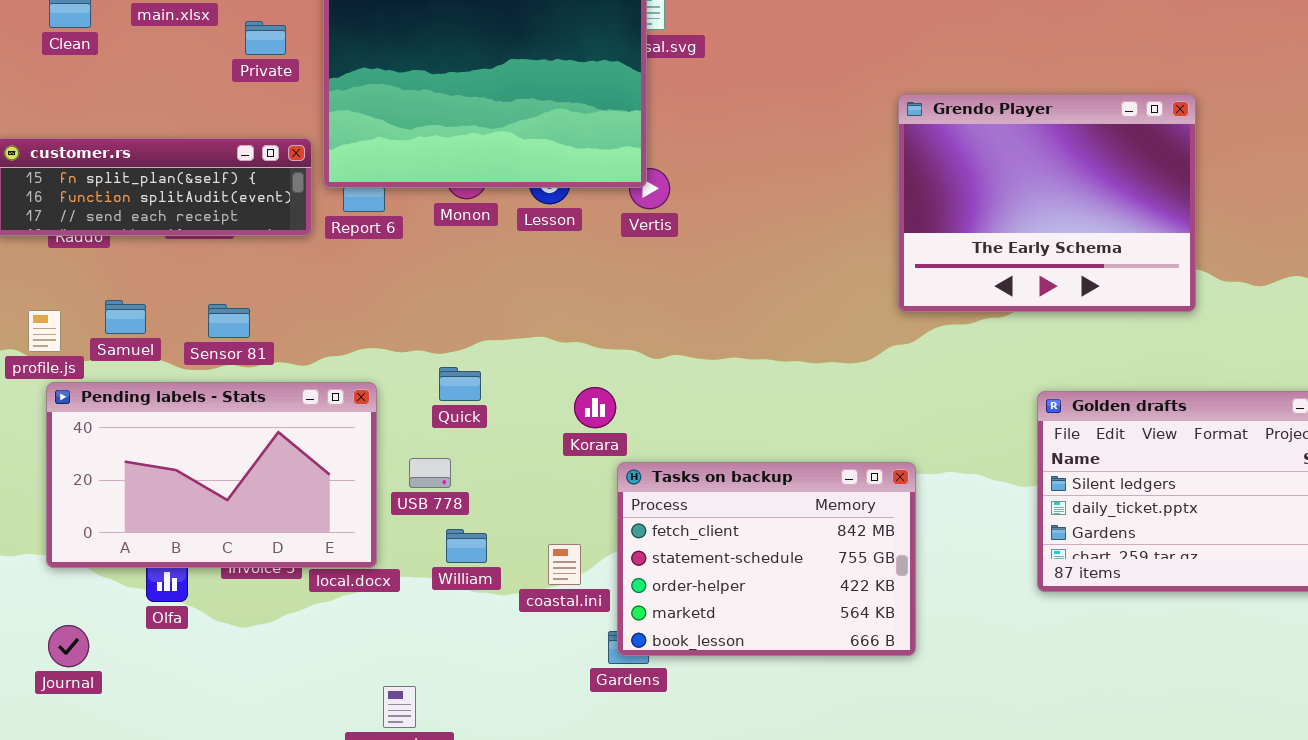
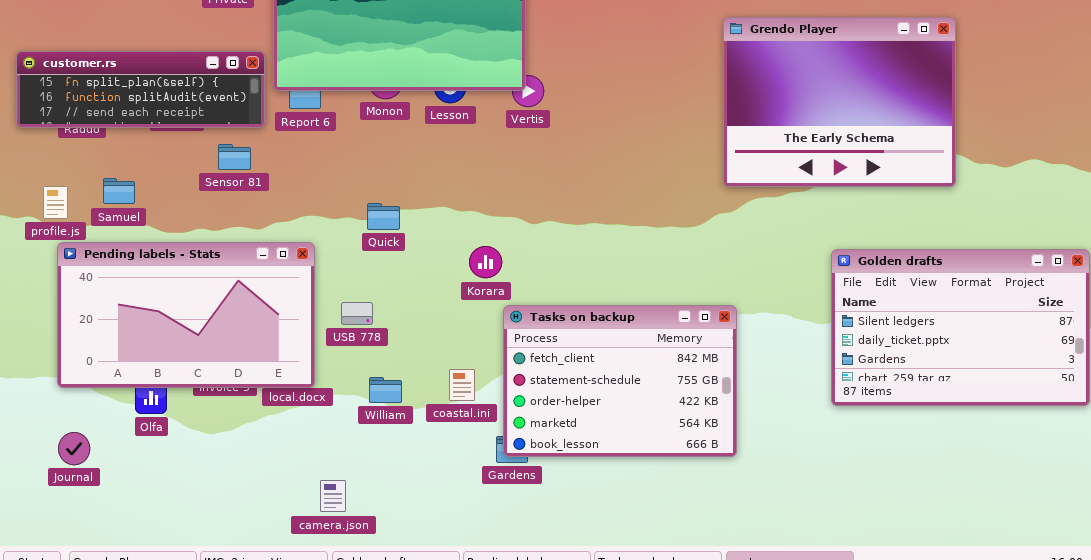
Sensor 81: [208,304,250,338] -> [218,144,251,170], moved
Quick: [439,367,481,401] -> [367,203,400,230], moved
William: [446,529,487,563] -> [369,377,402,403], moved

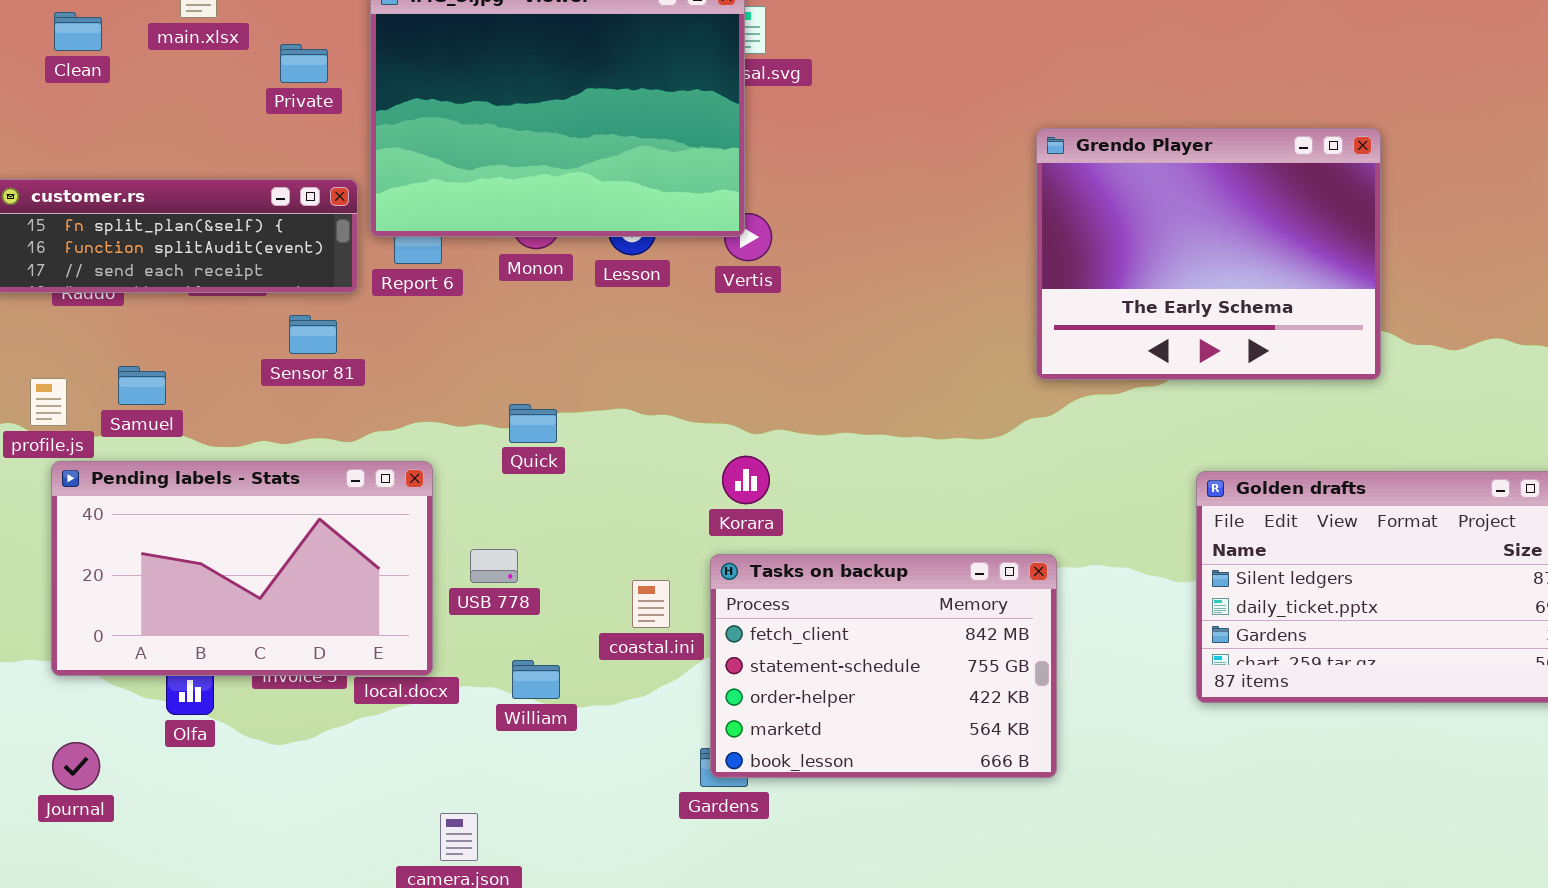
Korara: [469,246,502,278] -> [722,456,770,504], moved
coastal.ini: [449,369,475,401] -> [632,580,670,628], moved

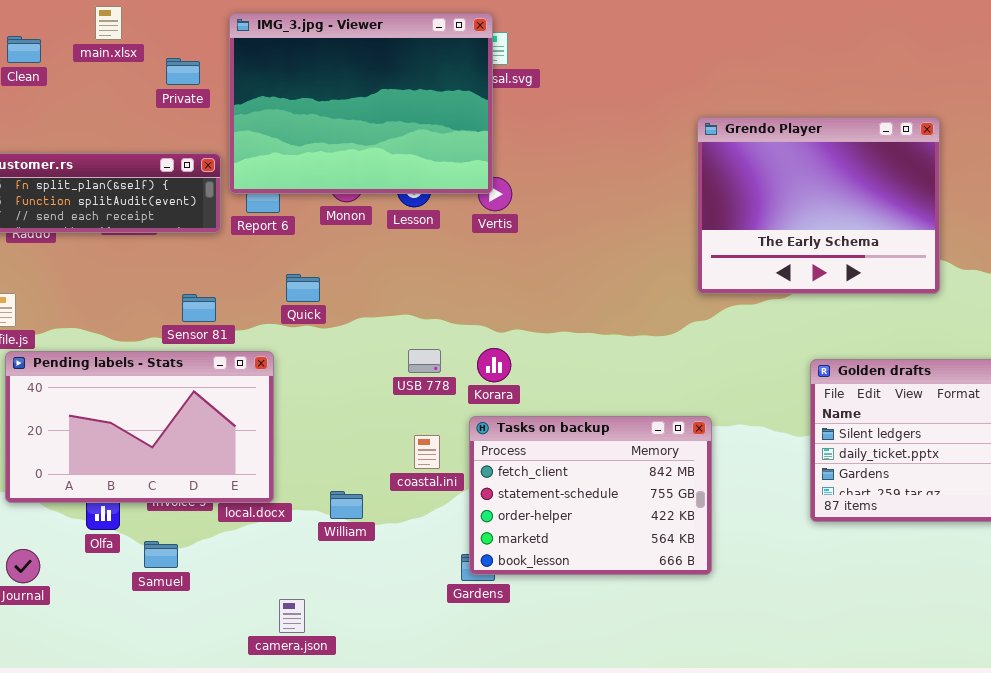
Sensor 81: [289,315,337,354] -> [182,294,216,322], moved
Samuel: [118,366,166,405] -> [144,541,178,568], moved
Quick: [509,404,557,443] -> [286,274,320,302], moved
USB 778: [470,549,518,583] -> [408,349,441,373], moved

